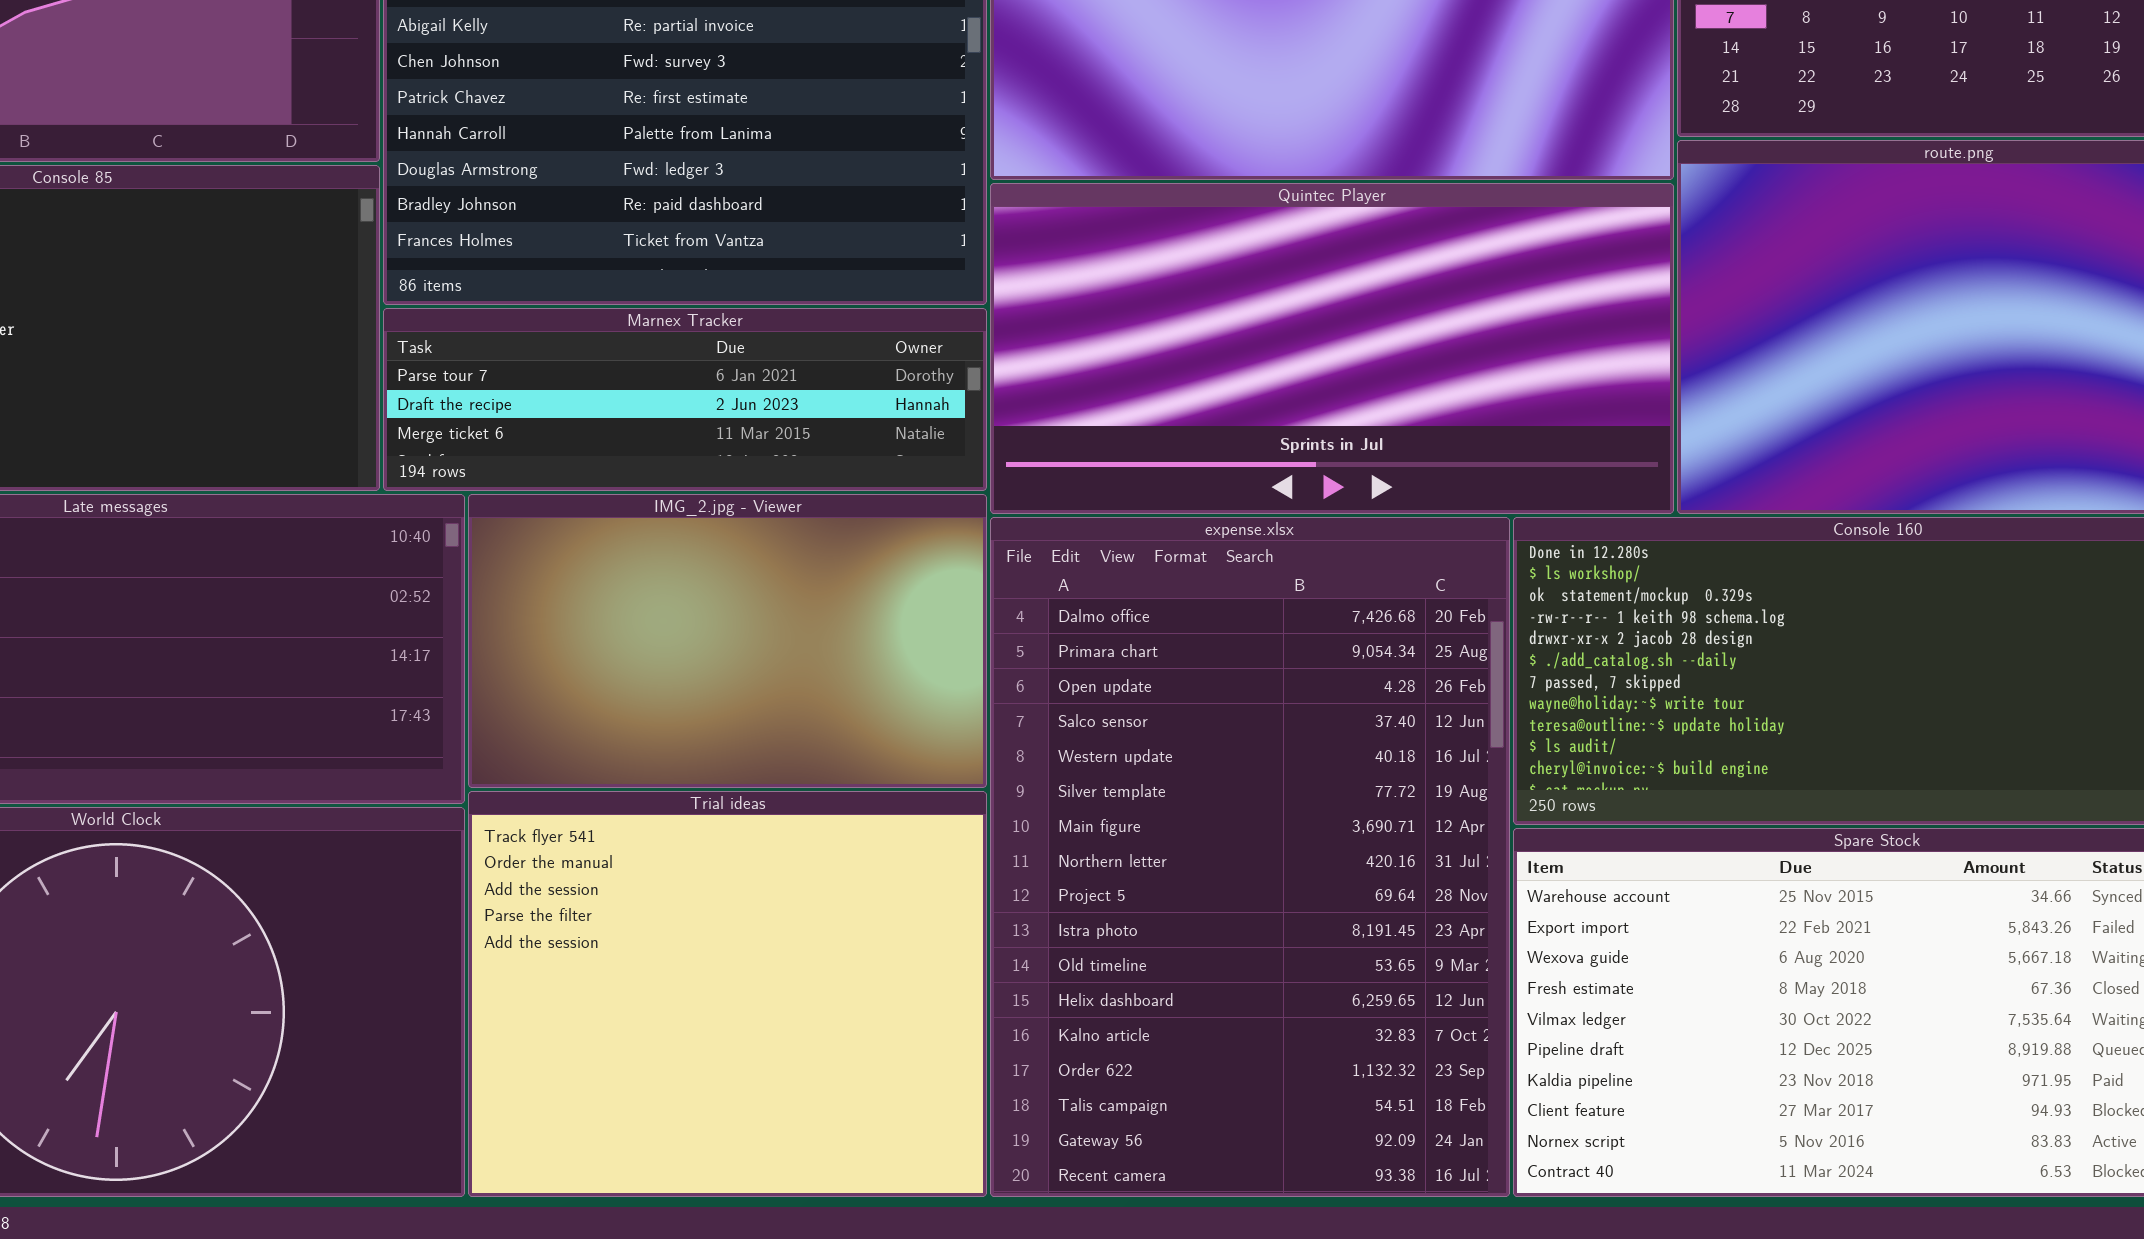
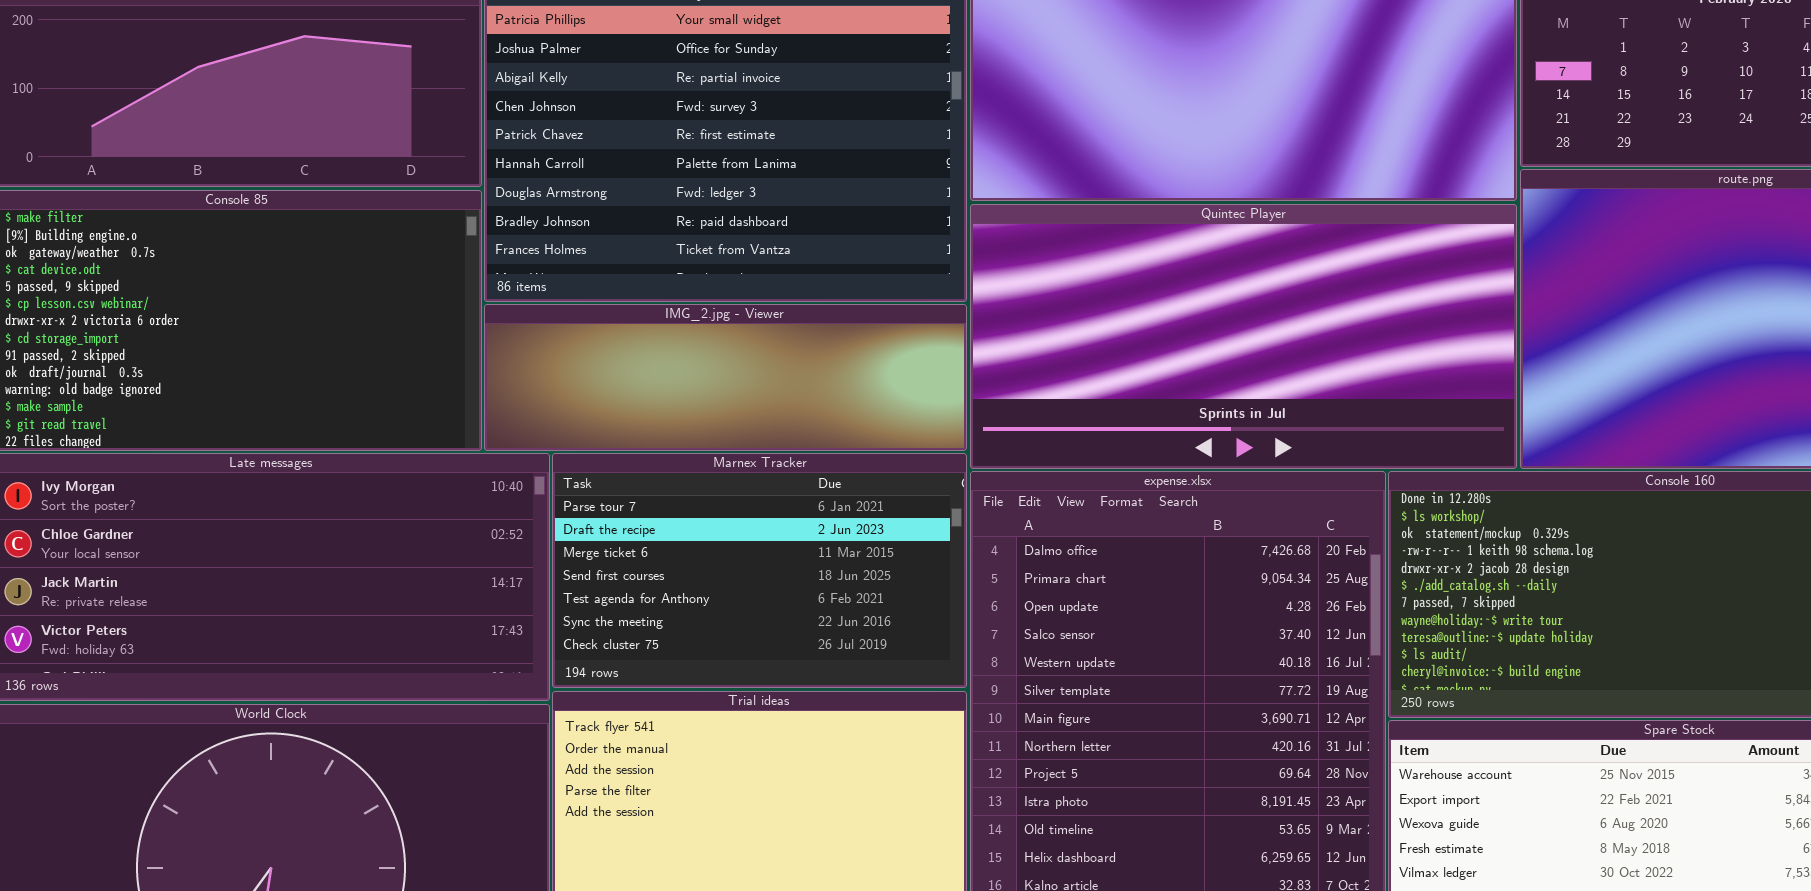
Marnex Tracker: [383,308,987,491] -> [552,453,967,688], moved, resized
IMG_2.jpg - Viewer: [468,494,987,788] -> [484,304,967,451], moved, resized

